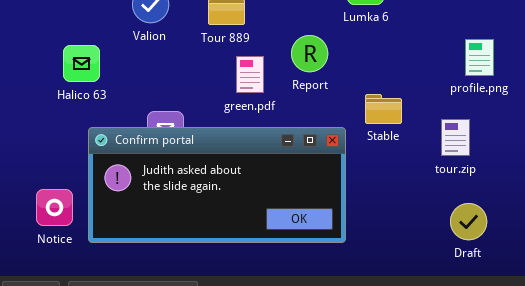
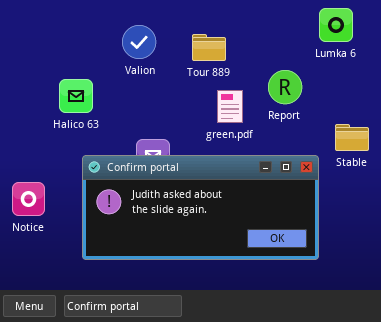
Notice: [36,189,73,226] -> [12,182,45,216], moved

